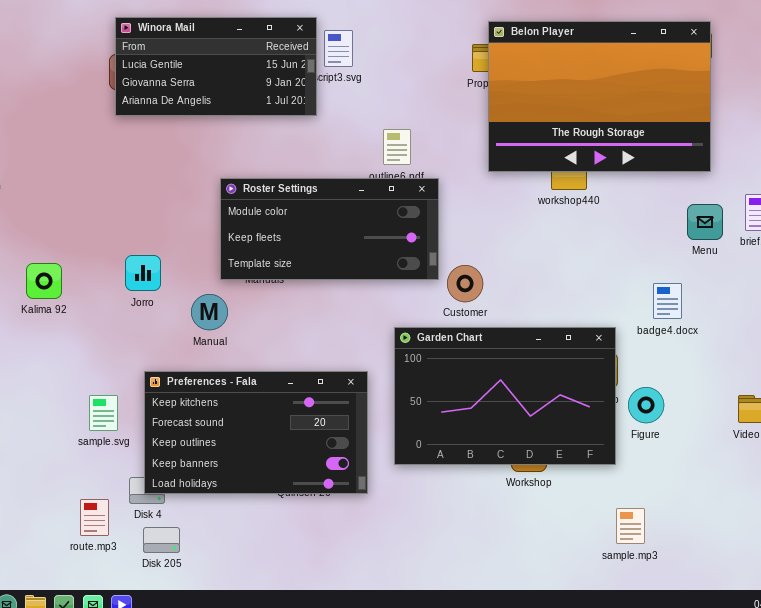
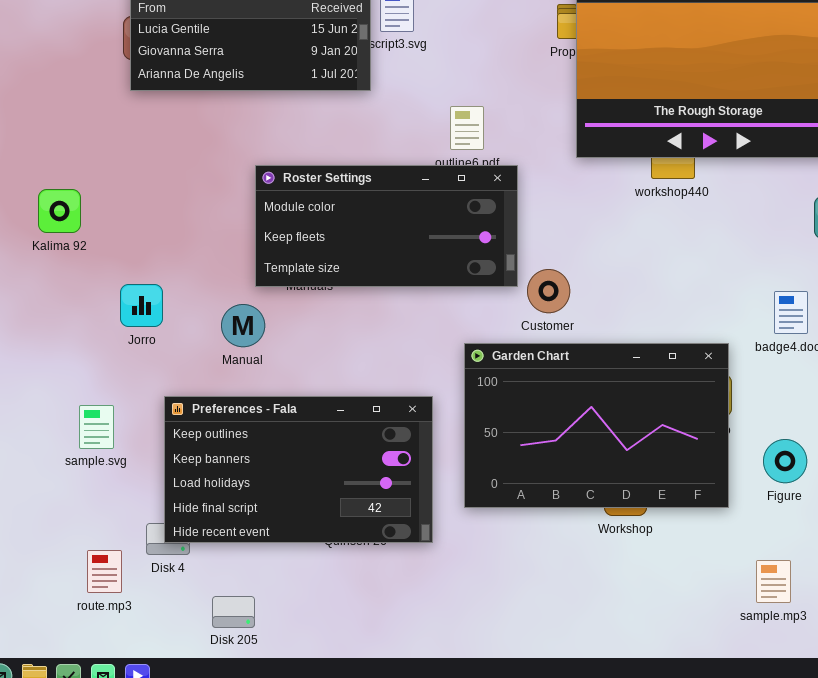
Jorro: [125,255,161,291] -> [120,284,163,327], moved
Kalima 92: [26,263,62,299] -> [38,189,81,233], moved
Preferences - Fala: [144,371,368,494] -> [164,396,433,543], scrolled down 2 rows
Figure: [628,387,664,423] -> [763,439,807,483], moved
sample.svg: [89,395,118,431] -> [79,405,114,449], moved
sample.mp3: [616,508,645,544] -> [756,560,791,603], moved
Disk 205: [143,527,180,553] -> [212,596,255,628], moved

